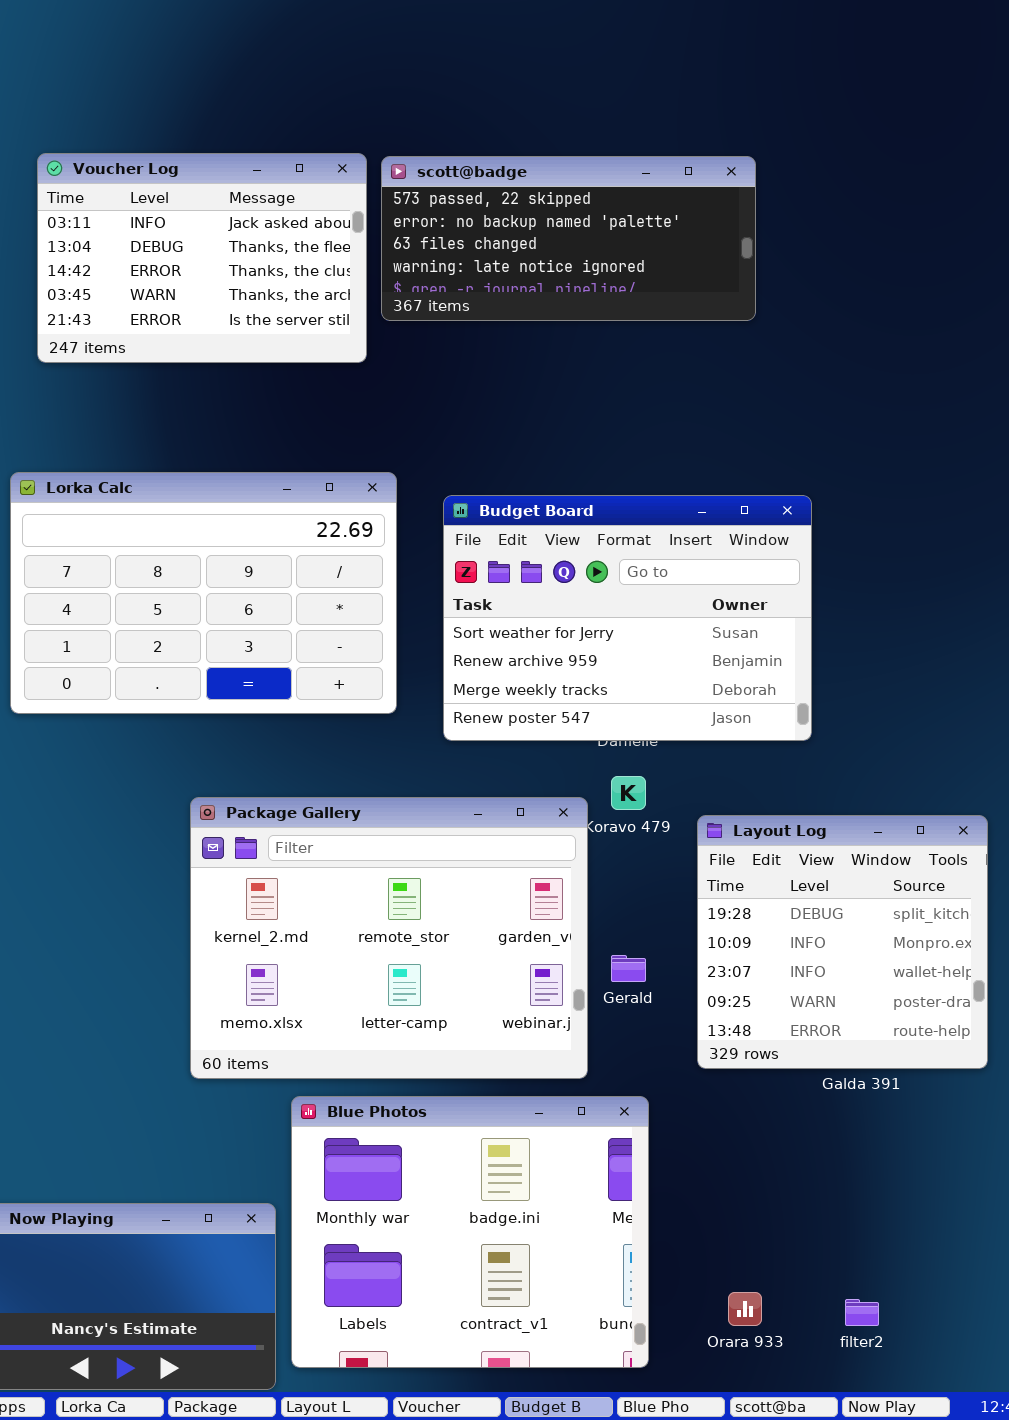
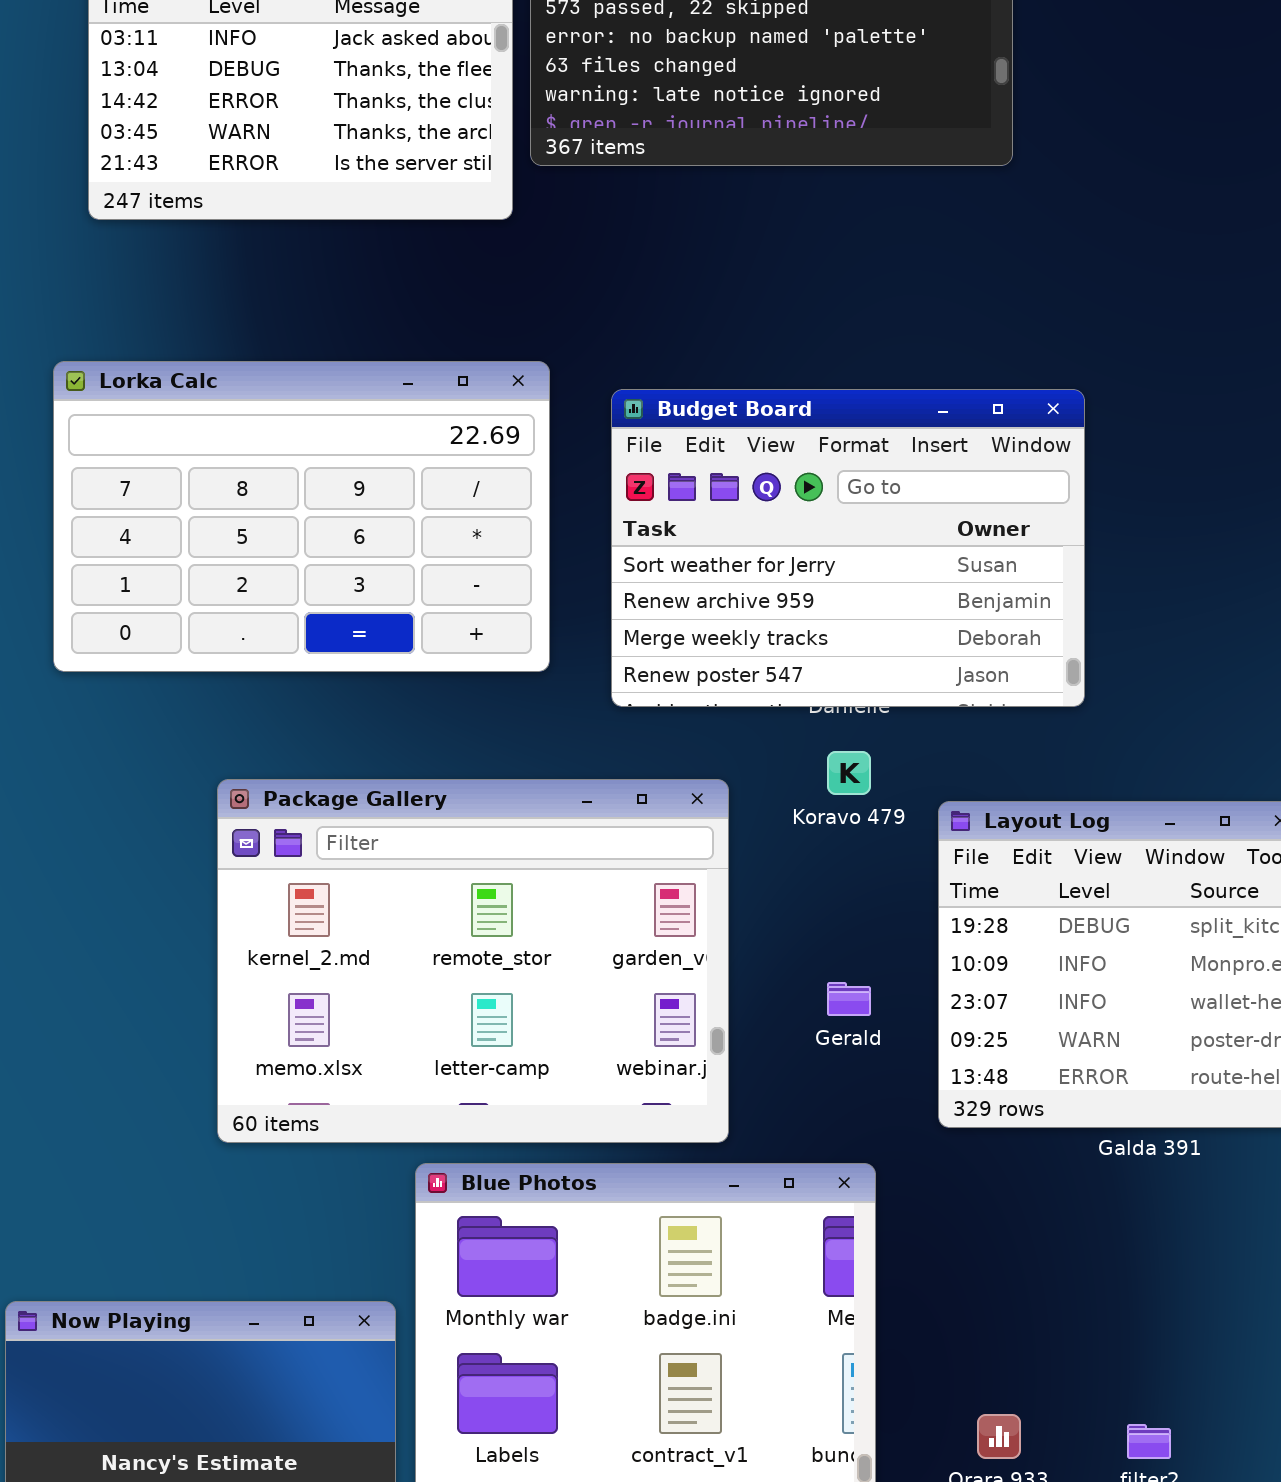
Package Gallery: [190,797,588,1079] -> [217,779,729,1143], moved

